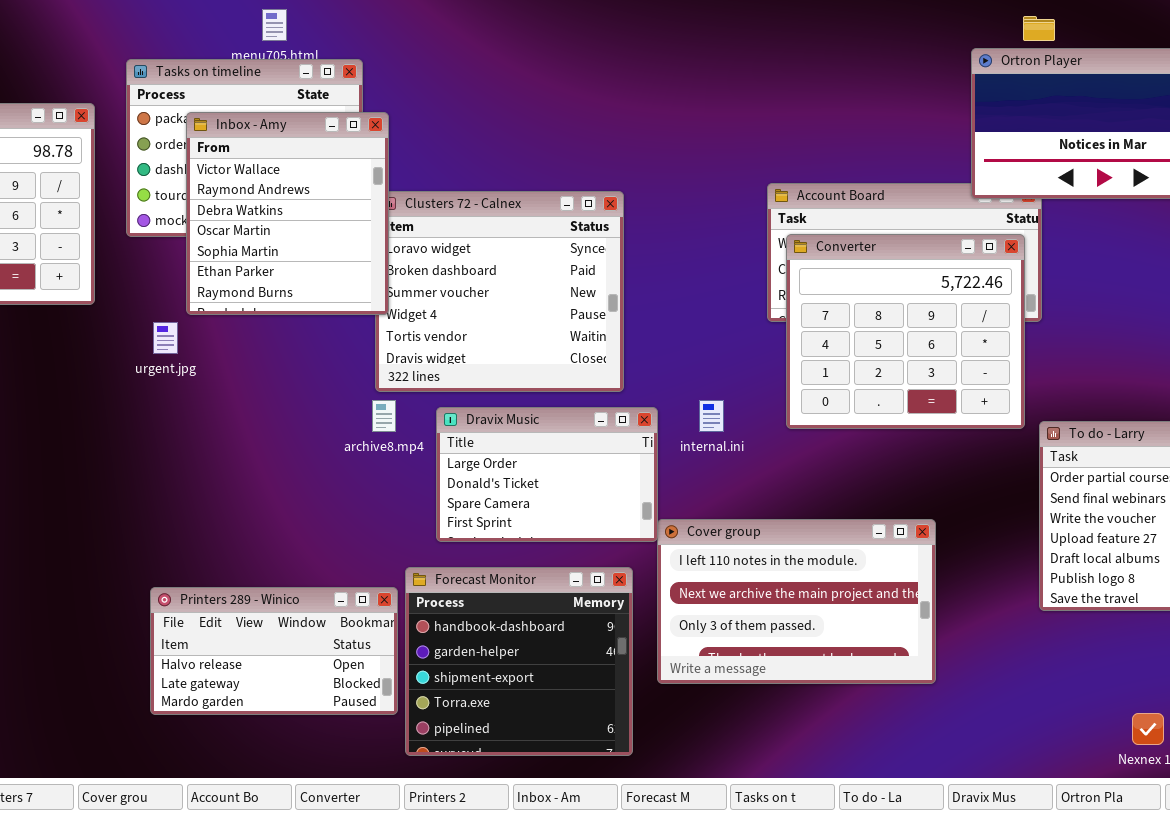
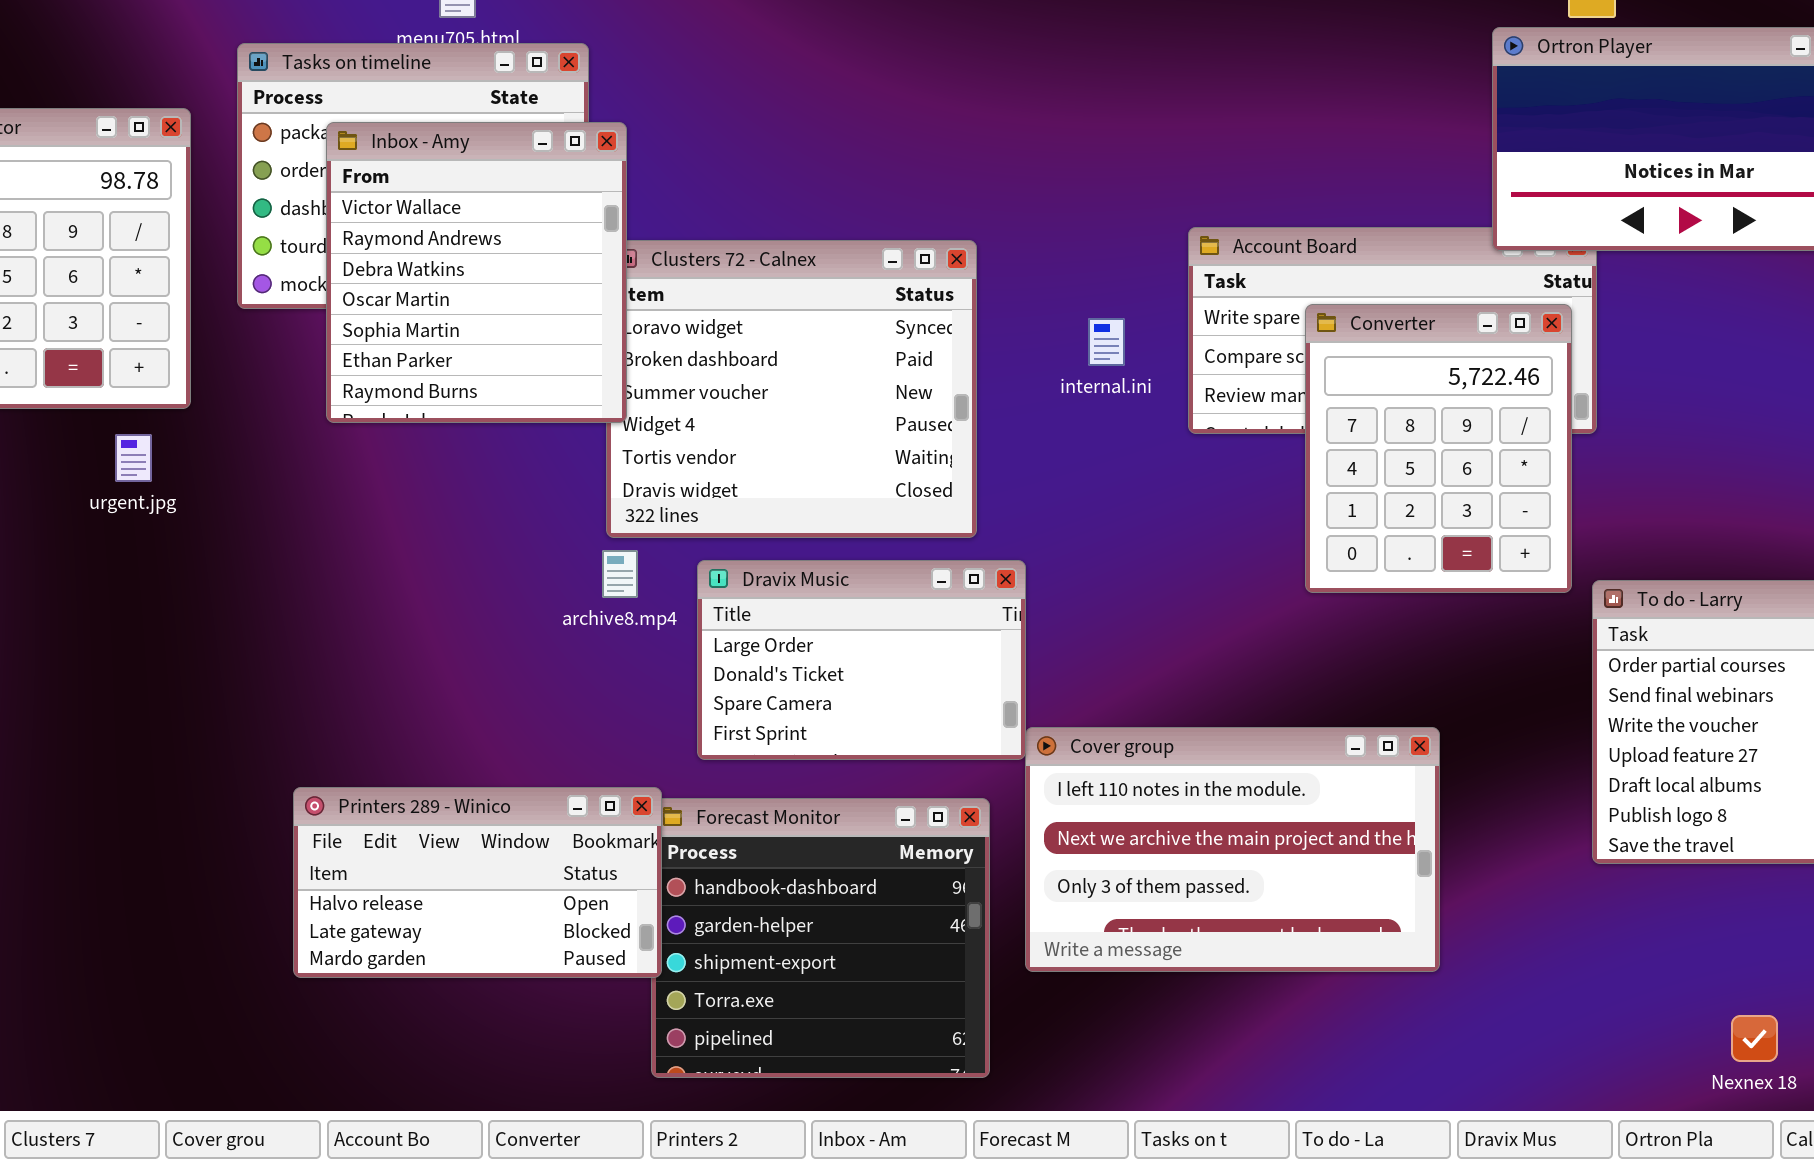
Converter: [786,234,1025,429] -> [1305,304,1572,593], resized
urgent.jpg: [153,322,178,354] -> [115,434,152,482], moved
internal.ini: [699,400,724,432] -> [1088,318,1125,366], moved
Printers 289 - Winico: [150,587,398,715] -> [293,787,662,978], moved

